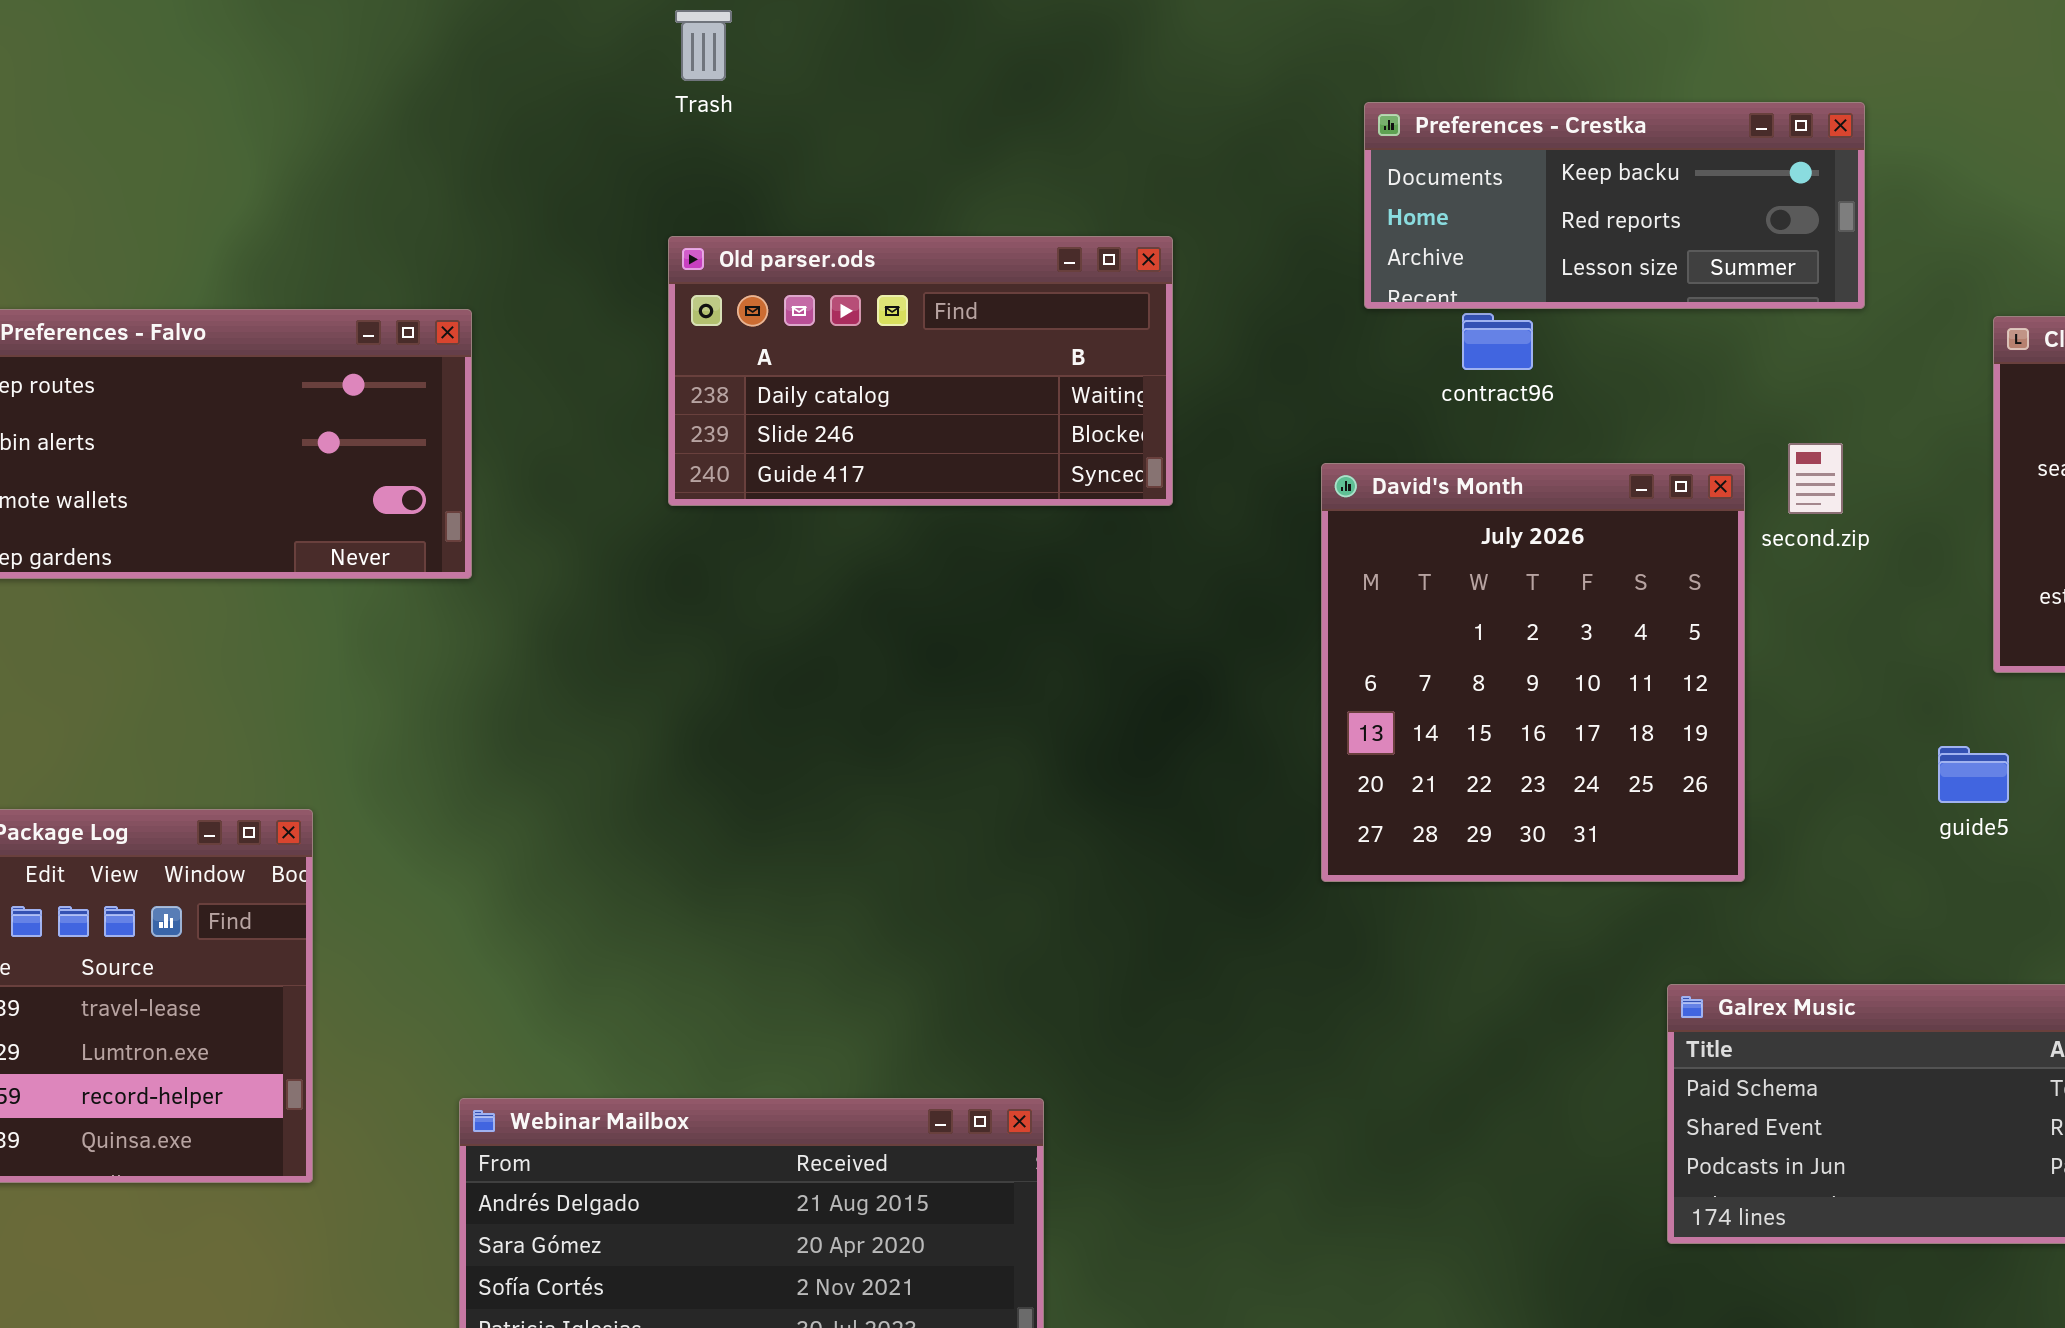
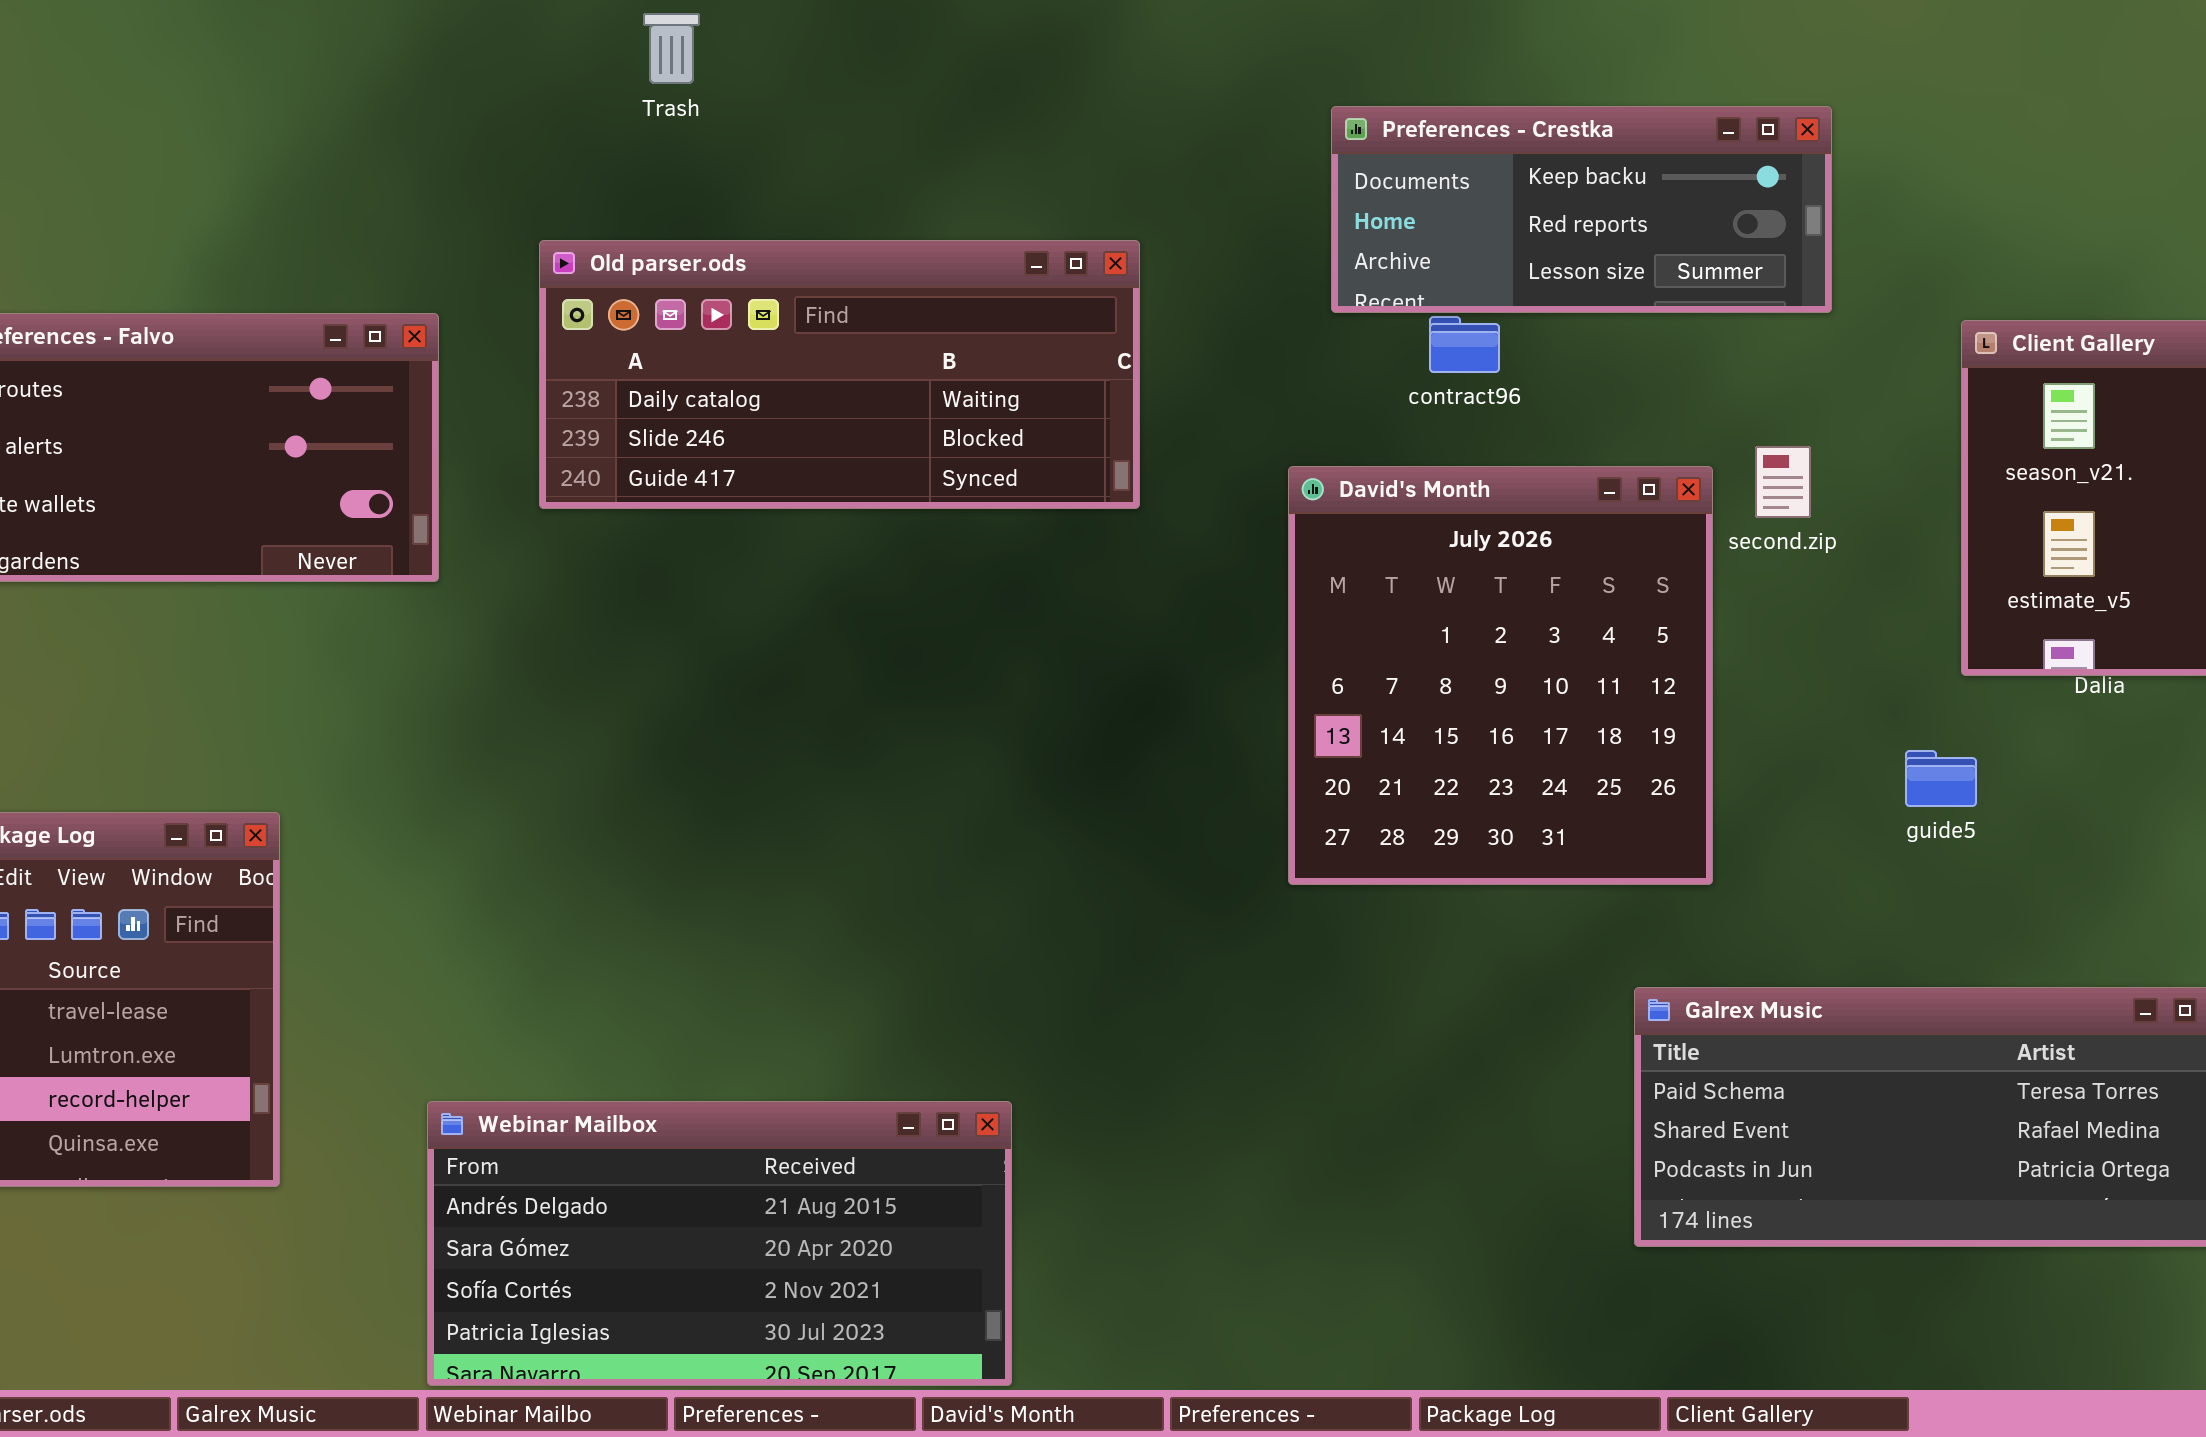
Old parser.ods: [668,236,1173,506] -> [539,240,1140,509], resized

